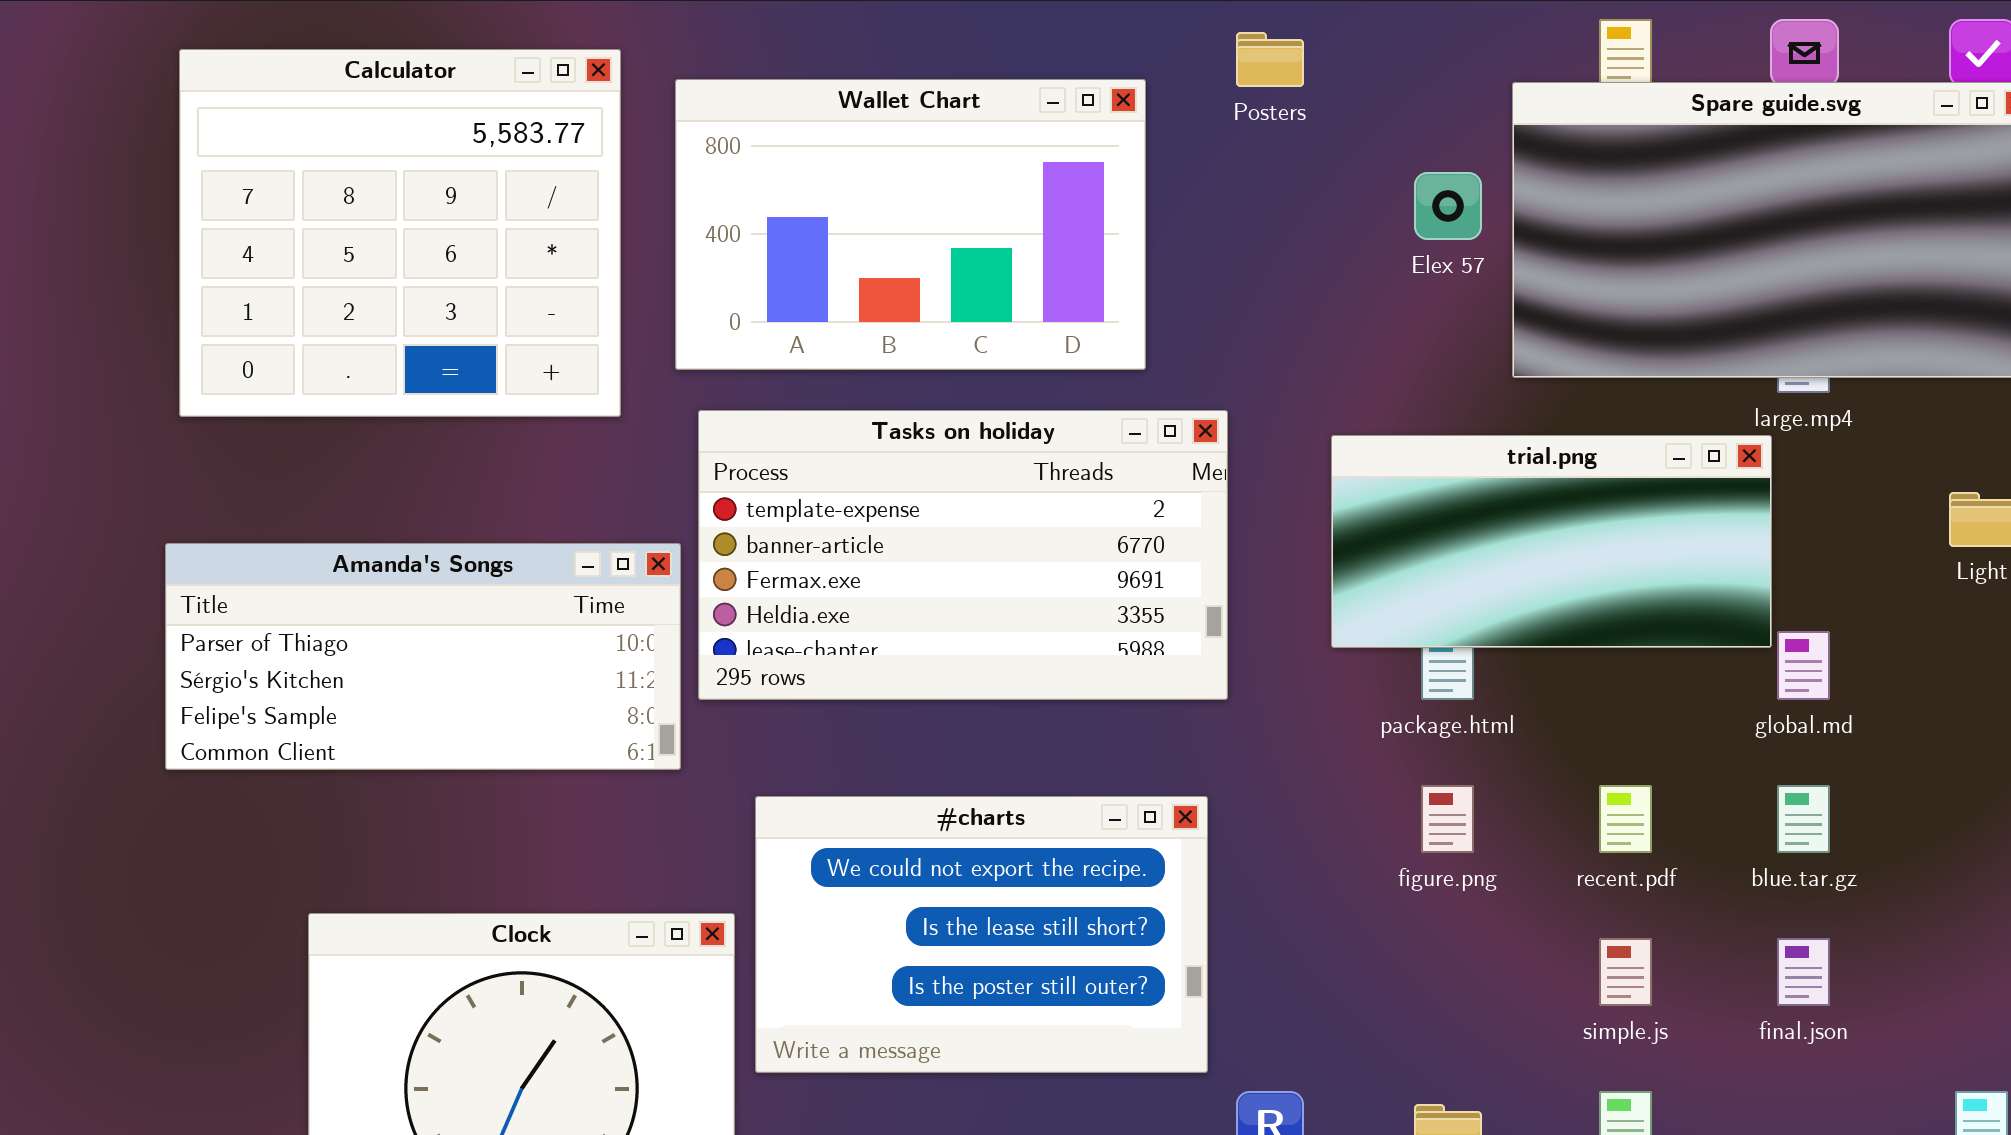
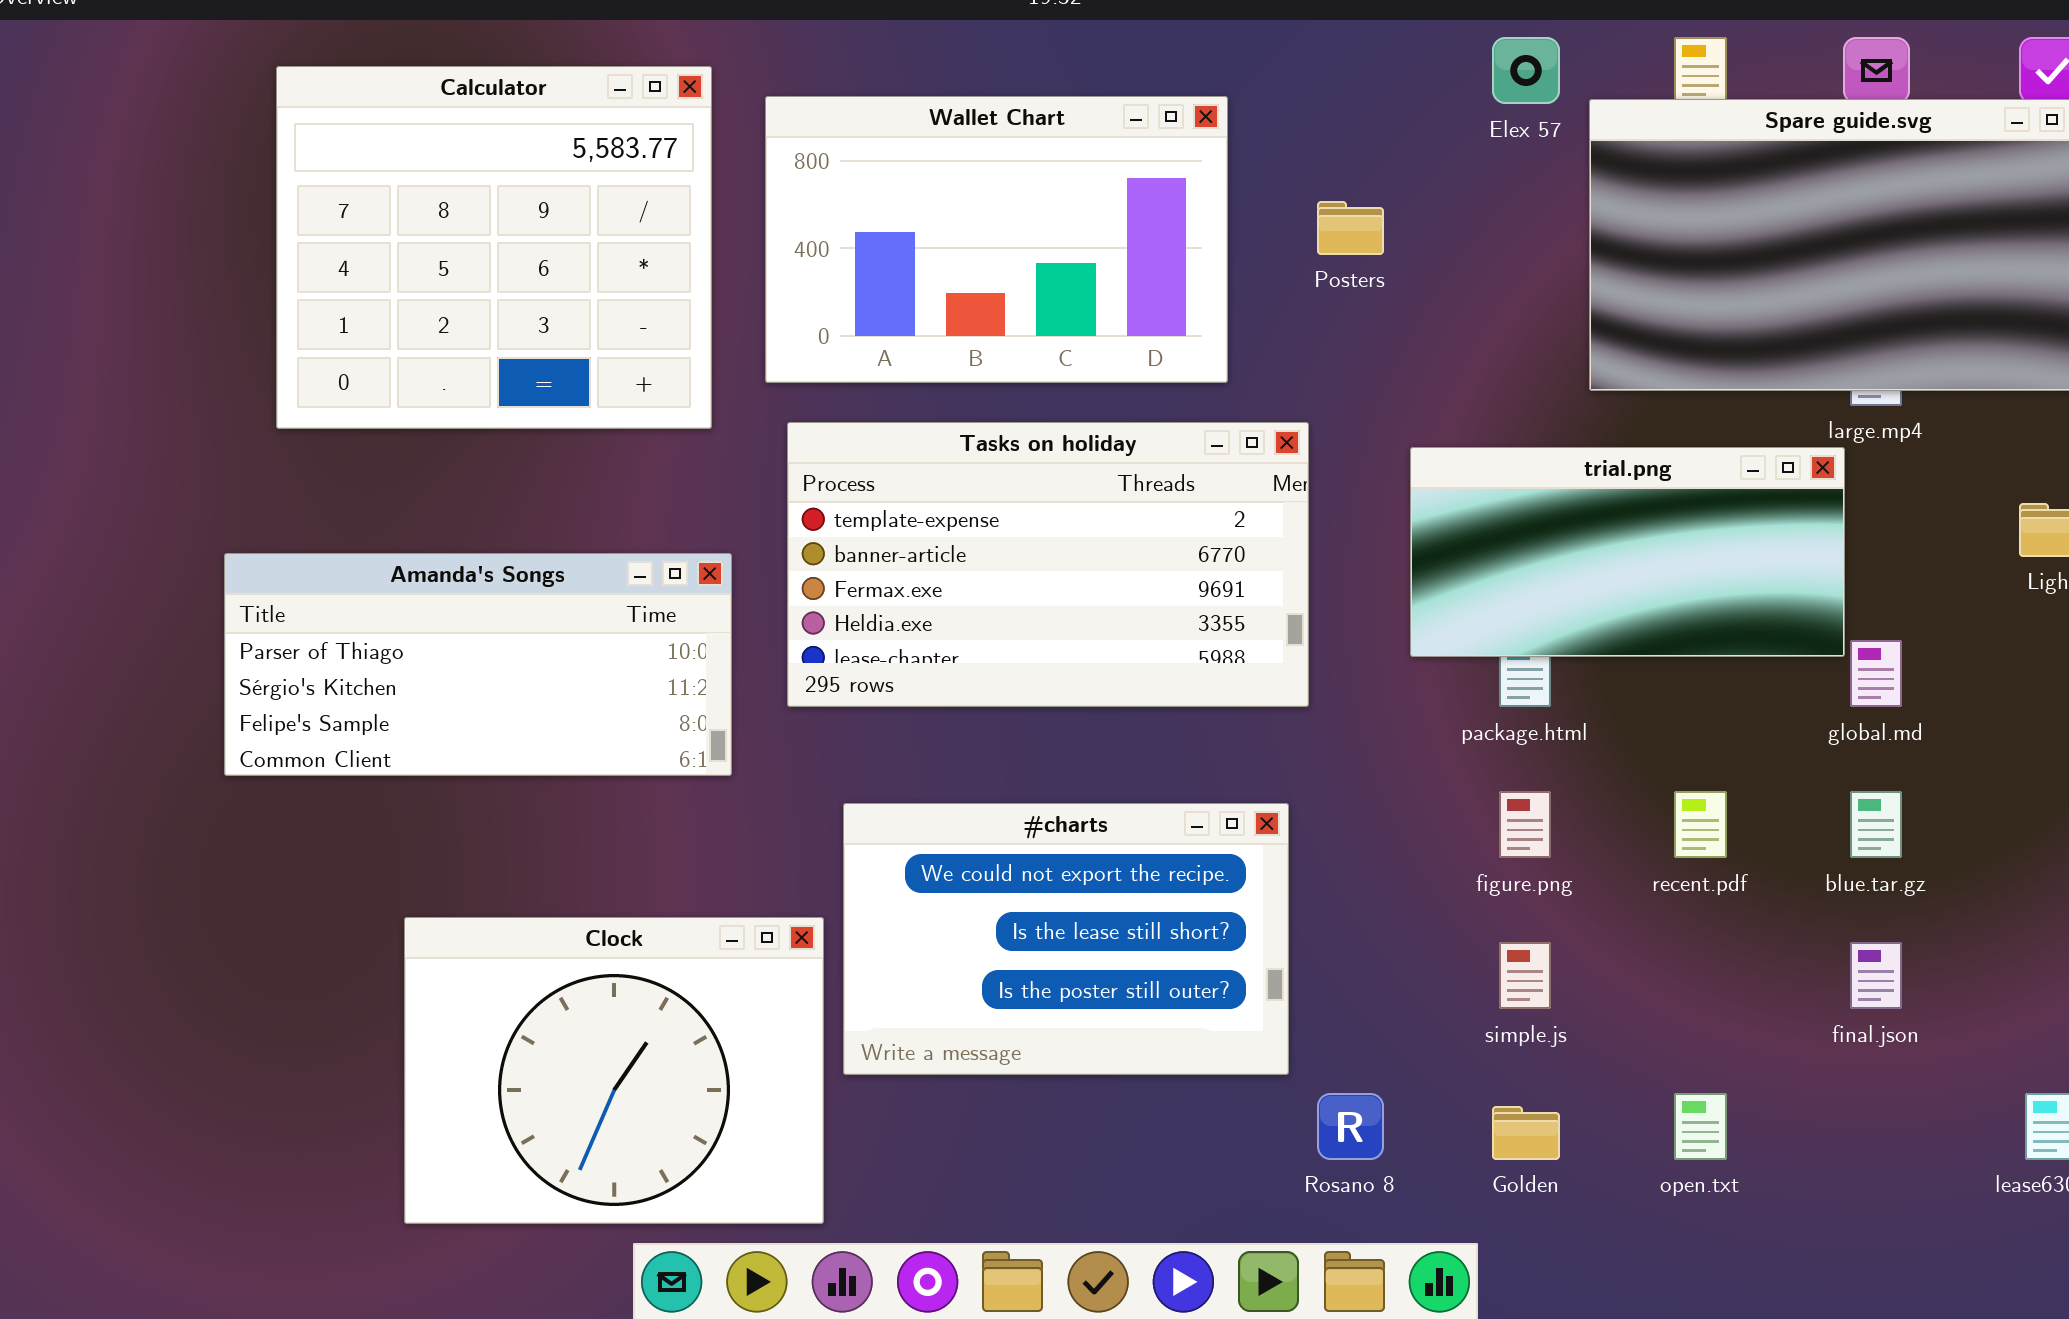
Posters: [1236,32,1304,87] -> [1317,201,1384,255], moved
Elex 57: [1414,172,1482,240] -> [1492,37,1560,104], moved
Amanda's Songs: [165,543,681,770] -> [224,553,732,776], moved
simple.js: [1599,938,1652,1006] -> [1499,942,1551,1009], moved

